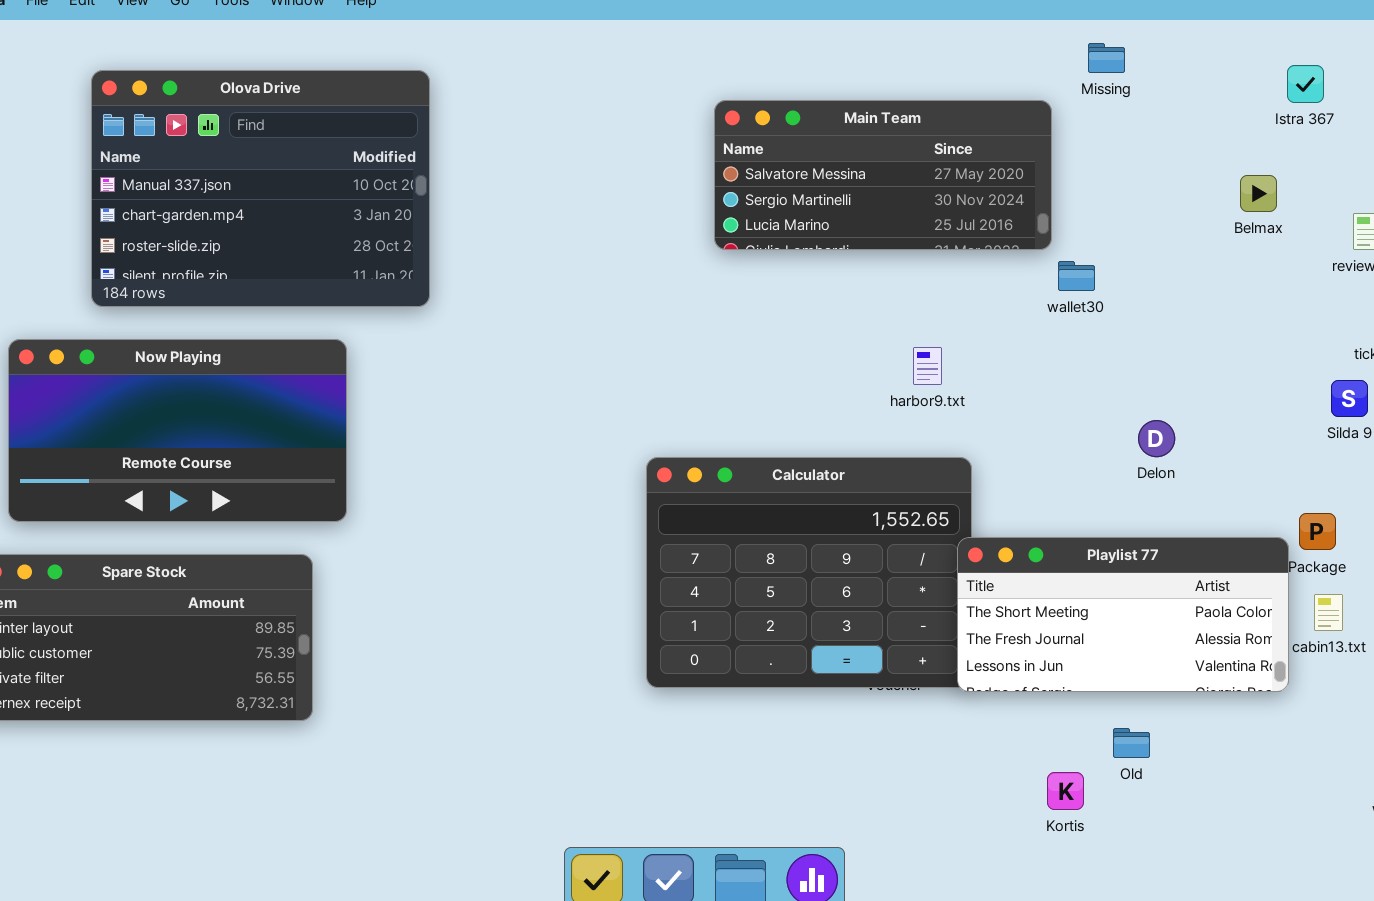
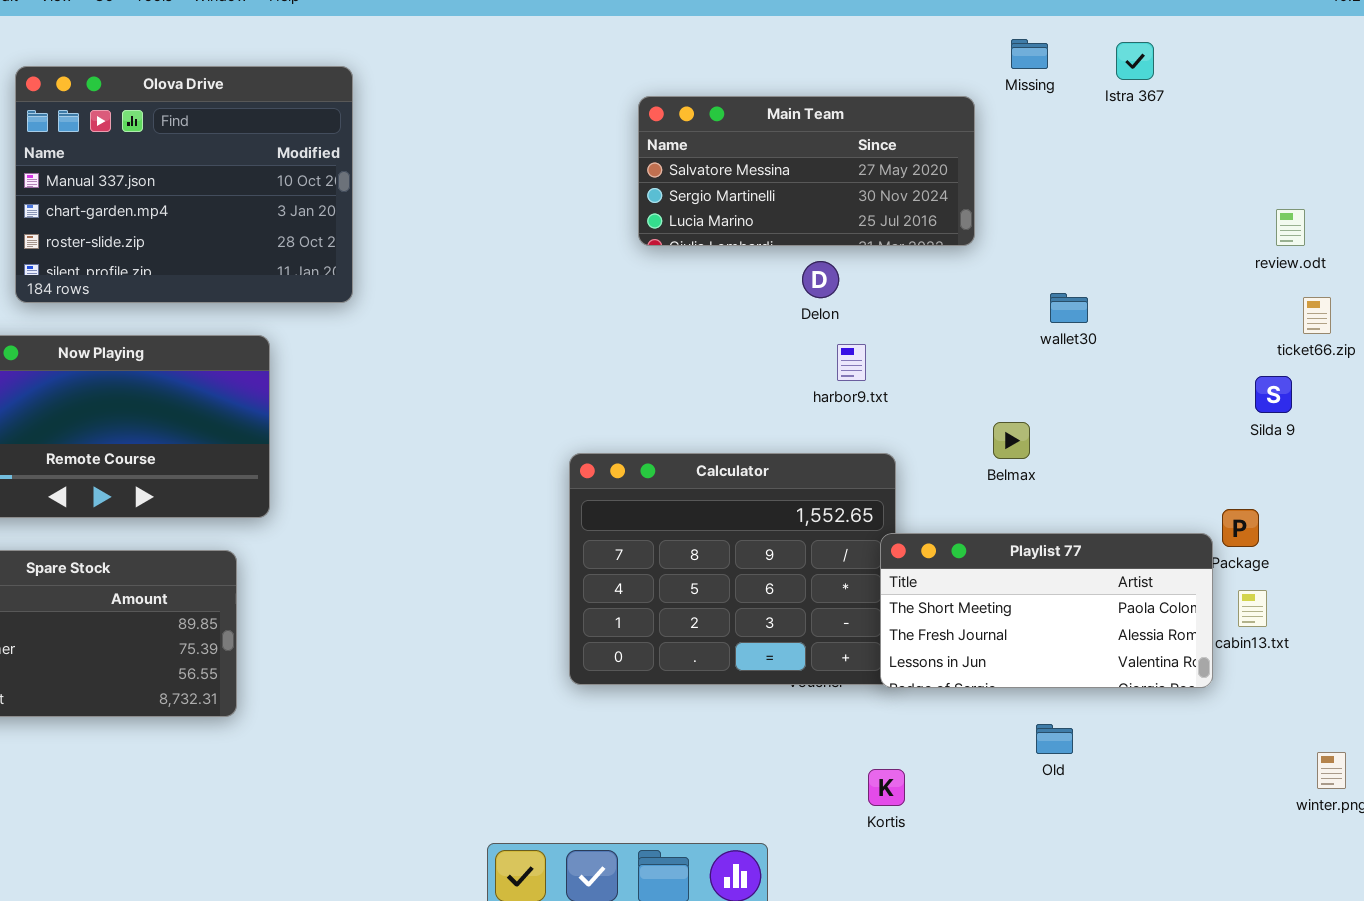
Istra 367: [1287,65,1324,103] -> [1116,42,1154,80], moved
Belmax: [1240,175,1277,212] -> [993,422,1030,459], moved
wallet30: [1058,261,1095,291] -> [1050,293,1088,323], moved
Delon: [1138,420,1175,457] -> [802,261,839,298], moved
Kortis: [1047,772,1084,810] -> [868,769,905,806], moved

